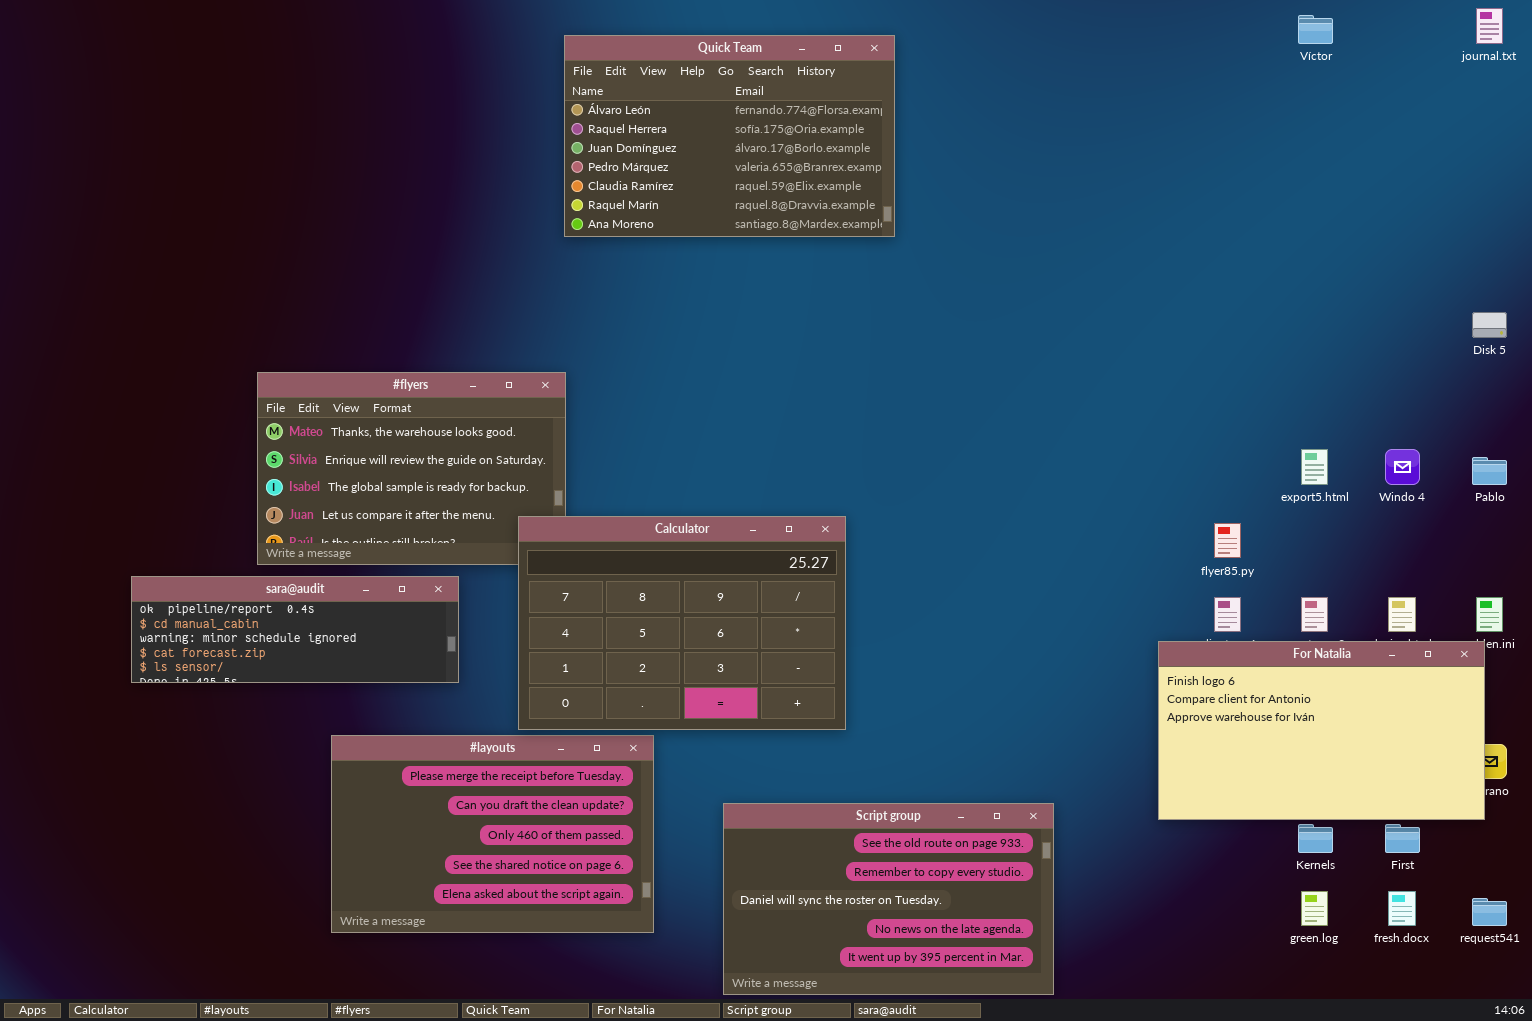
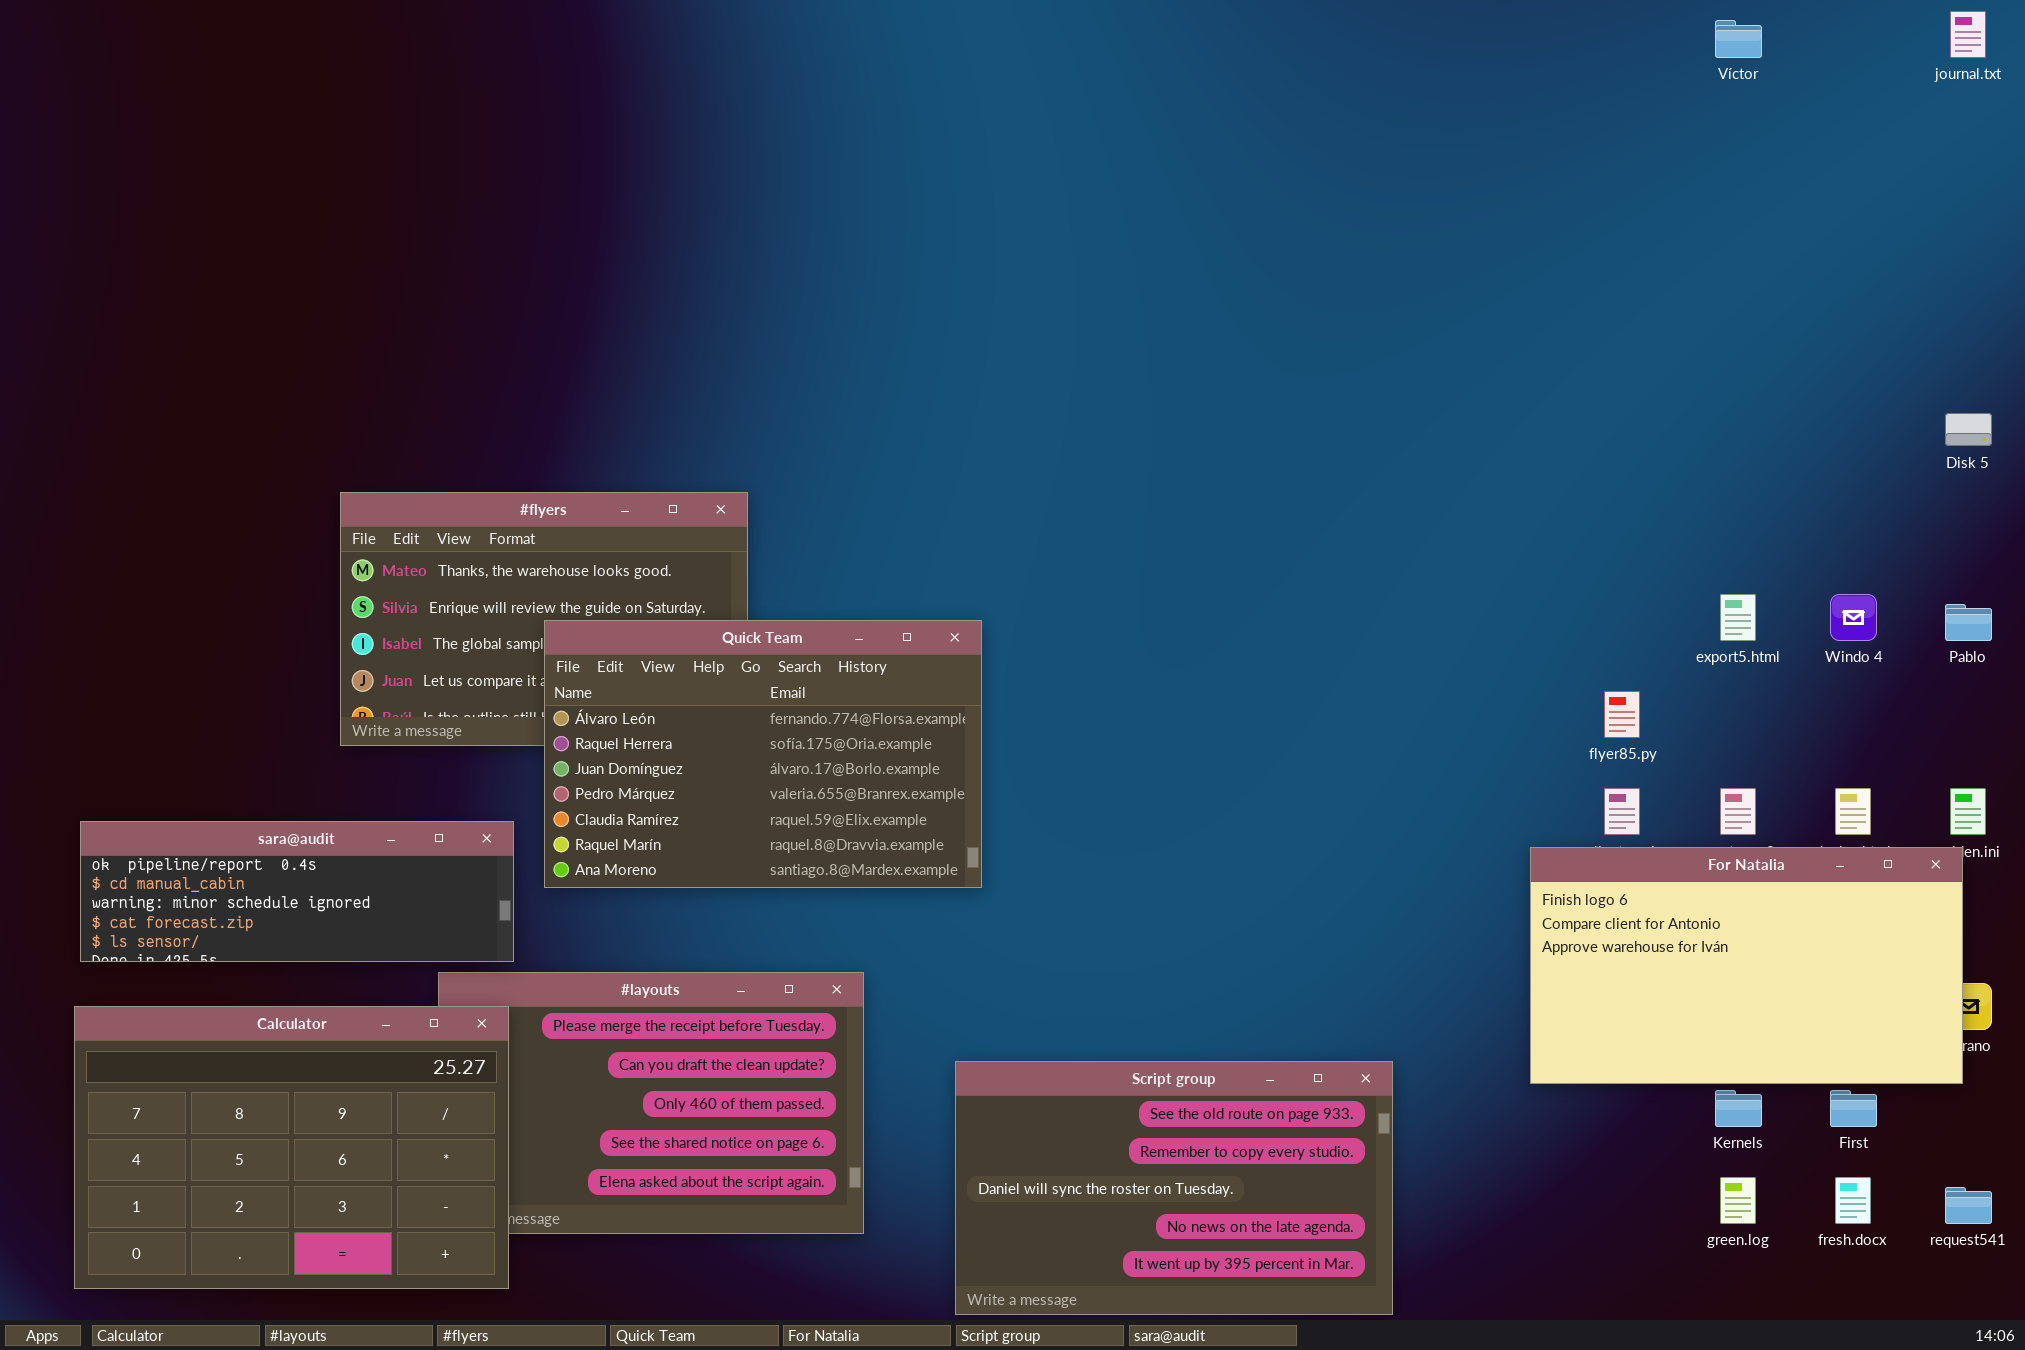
Quick Team: [564,35,895,237] -> [544,620,982,888], moved
Calculator: [518,516,846,730] -> [74,1006,509,1289], moved
sara@audit: [131,576,459,683] -> [80,821,514,962], moved

